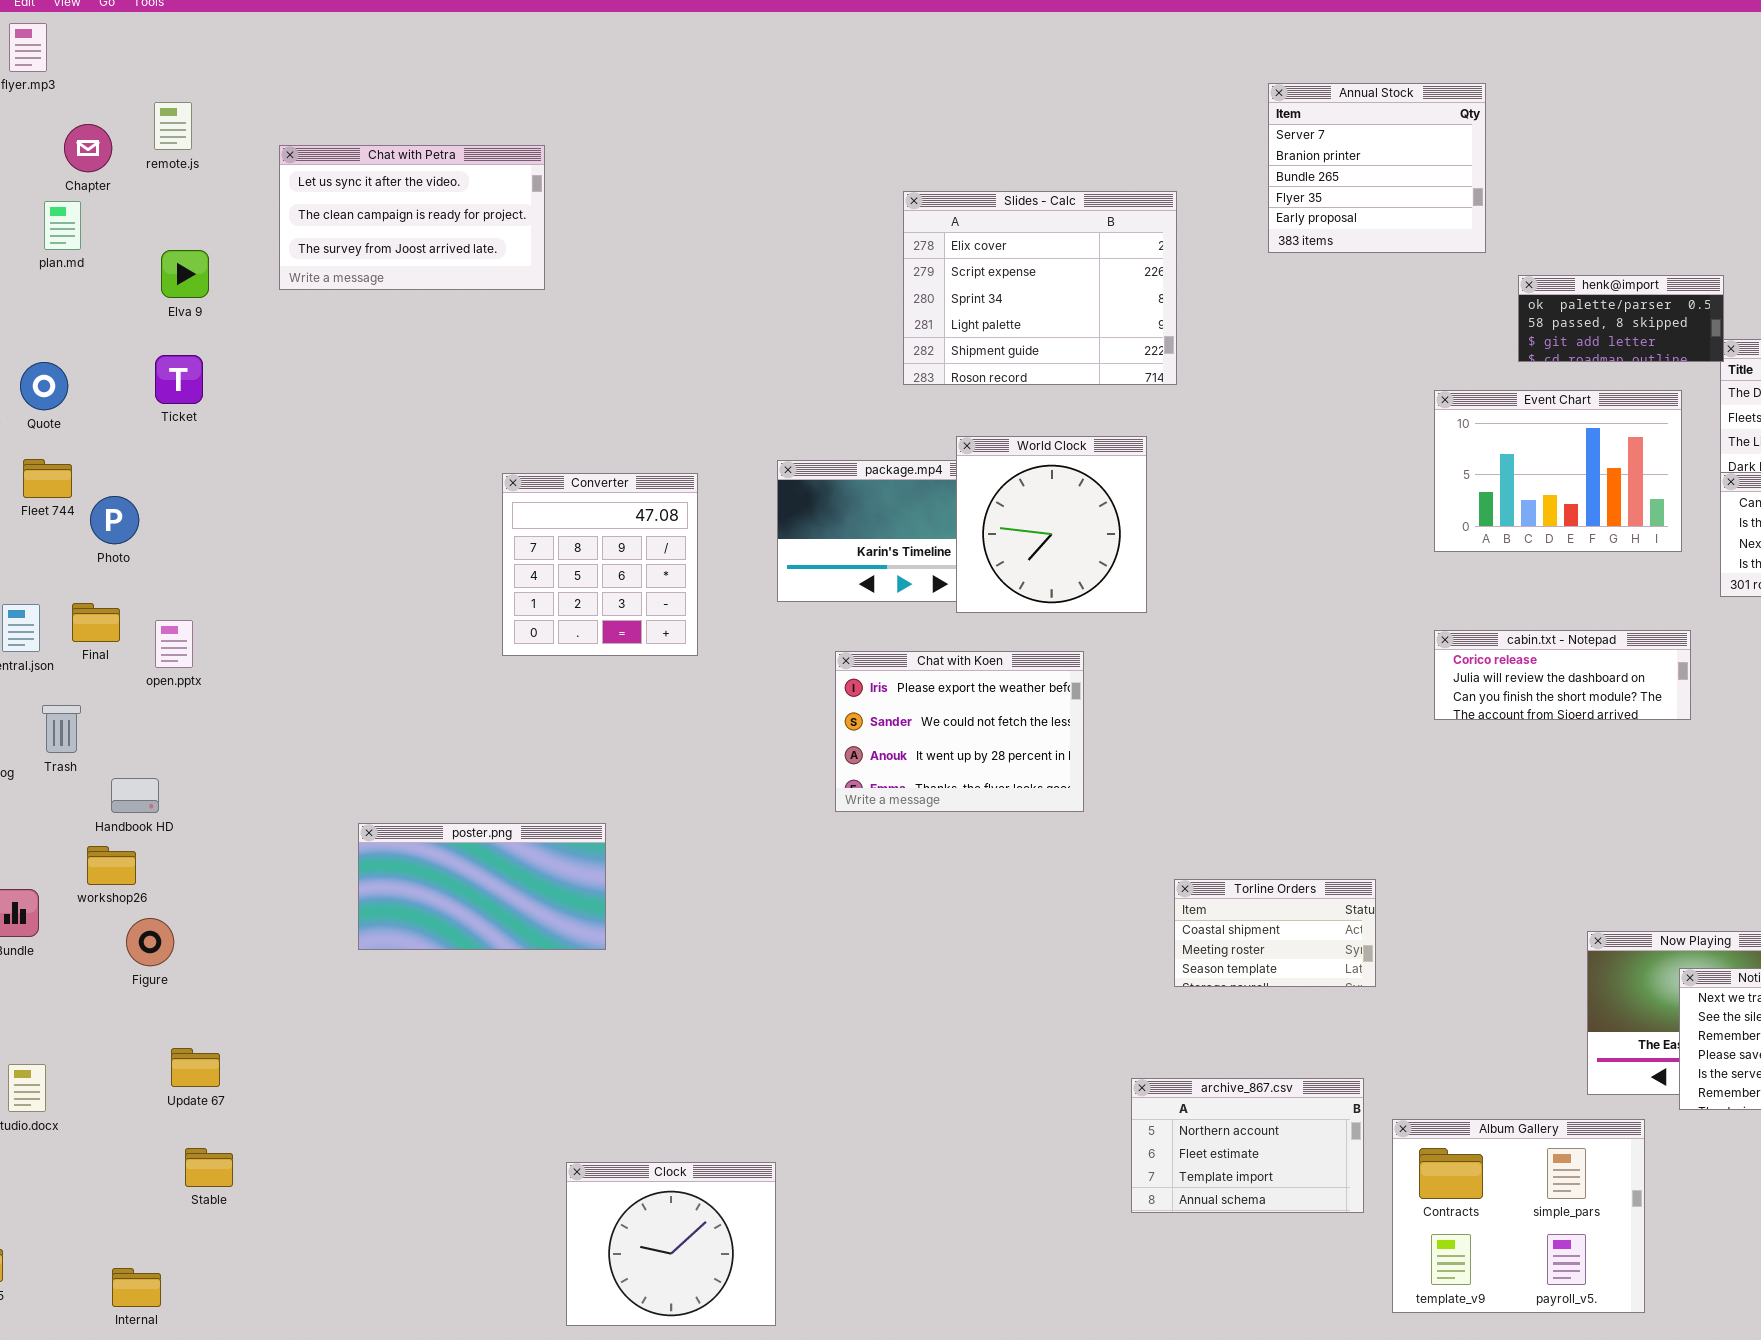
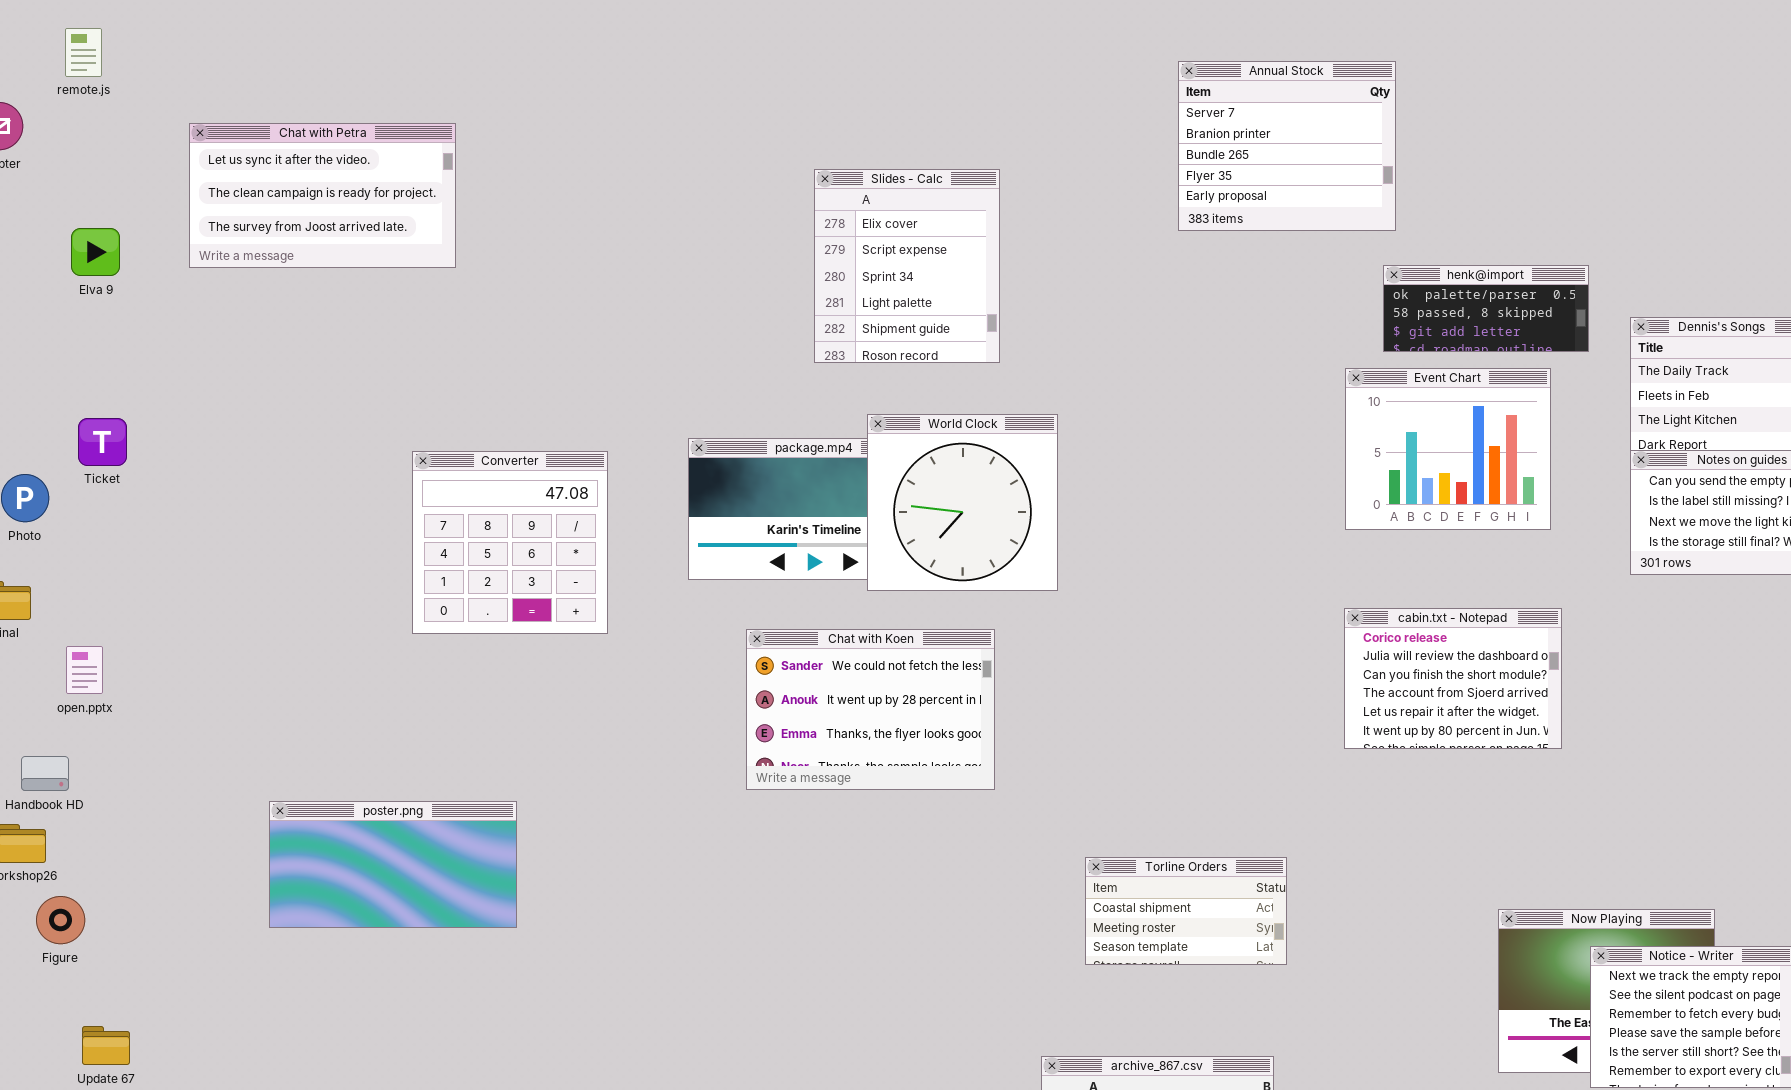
remote.js: [154,102,192,150] -> [65,28,102,77], moved
Slides - Calc: [903,191,1177,385] -> [814,169,1000,363], resized
henk@import: [1518,275,1724,362] -> [1383,265,1589,352], moved
Ticket: [155,355,203,404] -> [78,418,127,466], moved
Event Chart: [1434,390,1682,552] -> [1345,368,1551,530], resized
open.pptx: [155,620,193,668] -> [66,646,103,694], moved
cabin.txt - Notepad: [1434,630,1691,720] -> [1344,608,1562,749], resized
Chat with Koen: [835,651,1084,812] -> [746,629,995,790], scrolled down 1 row

